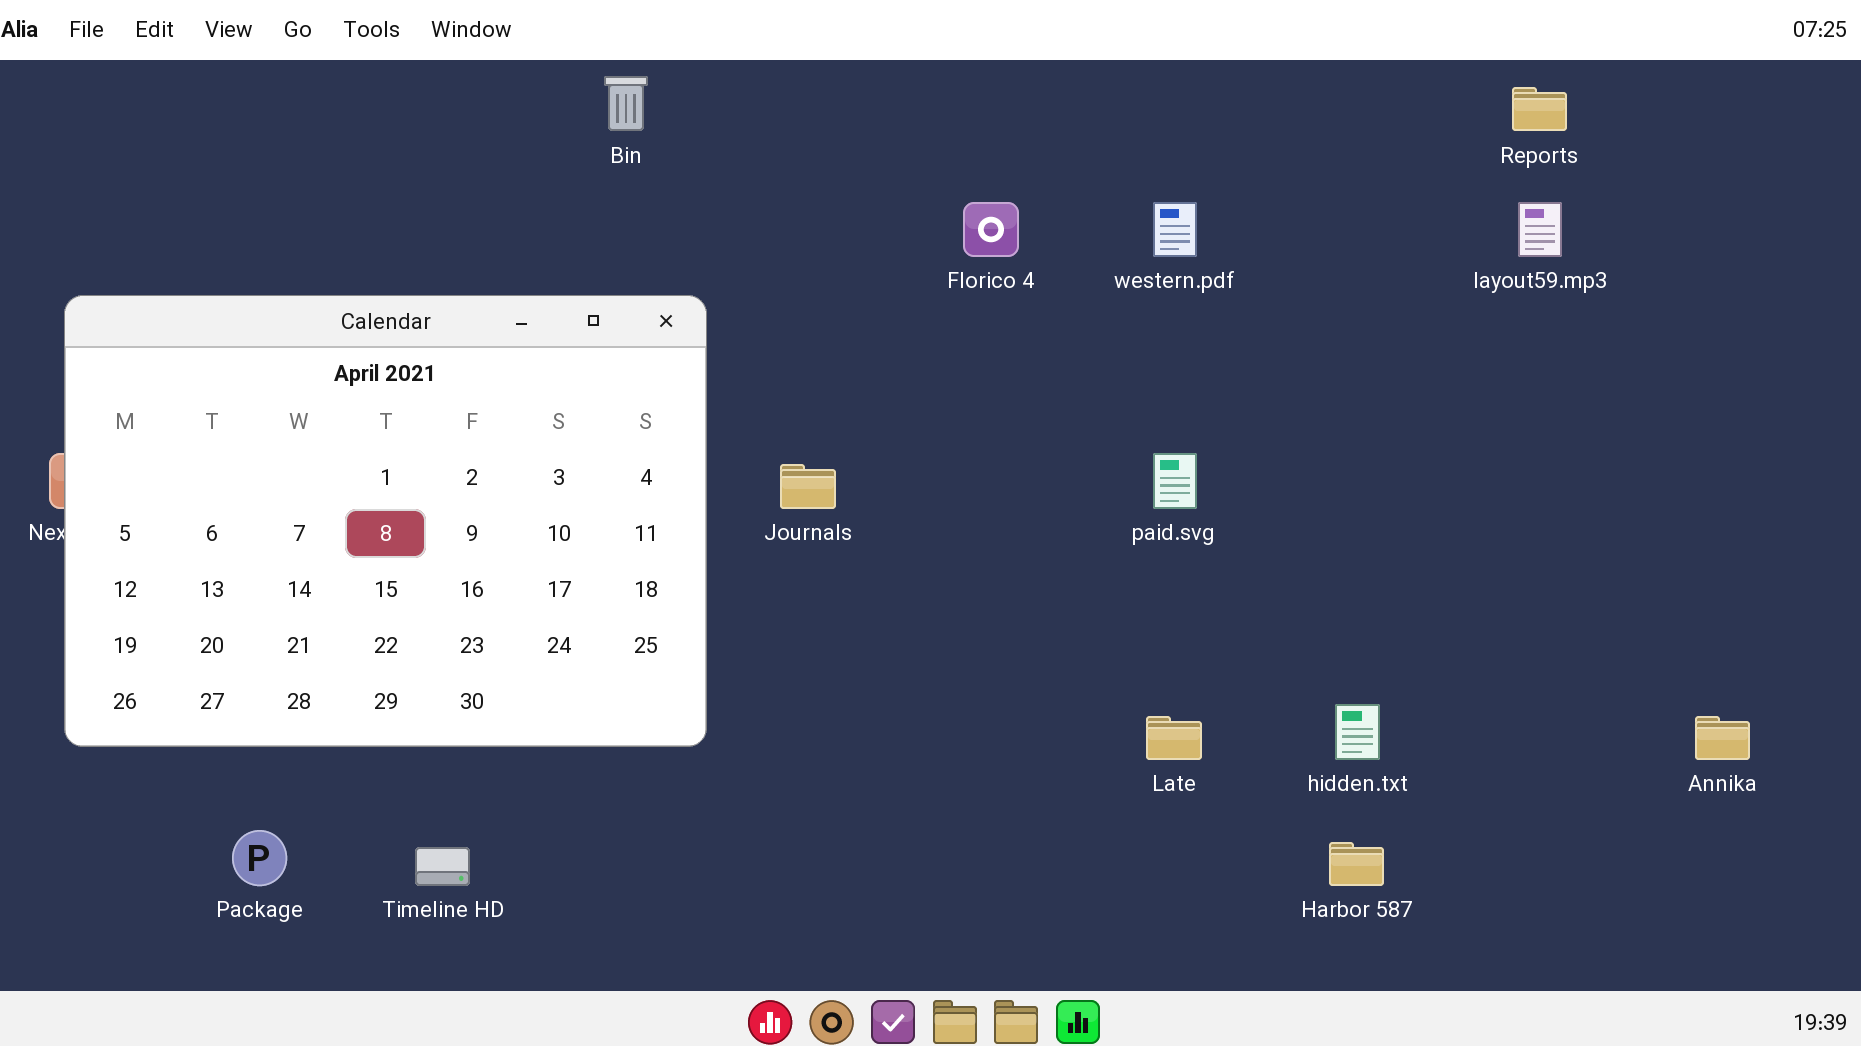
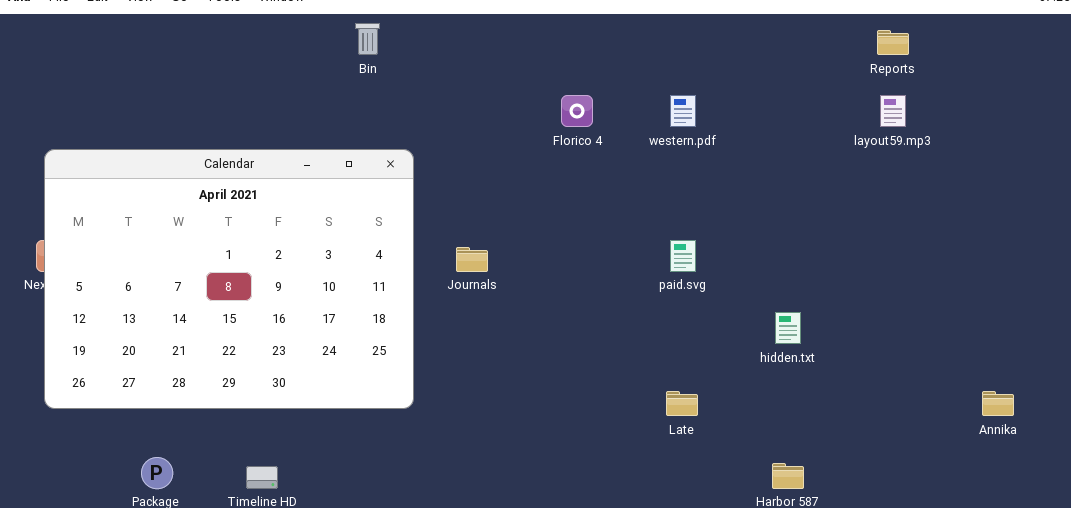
hidden.txt: [1335,704,1380,760] -> [775,312,801,344], moved

